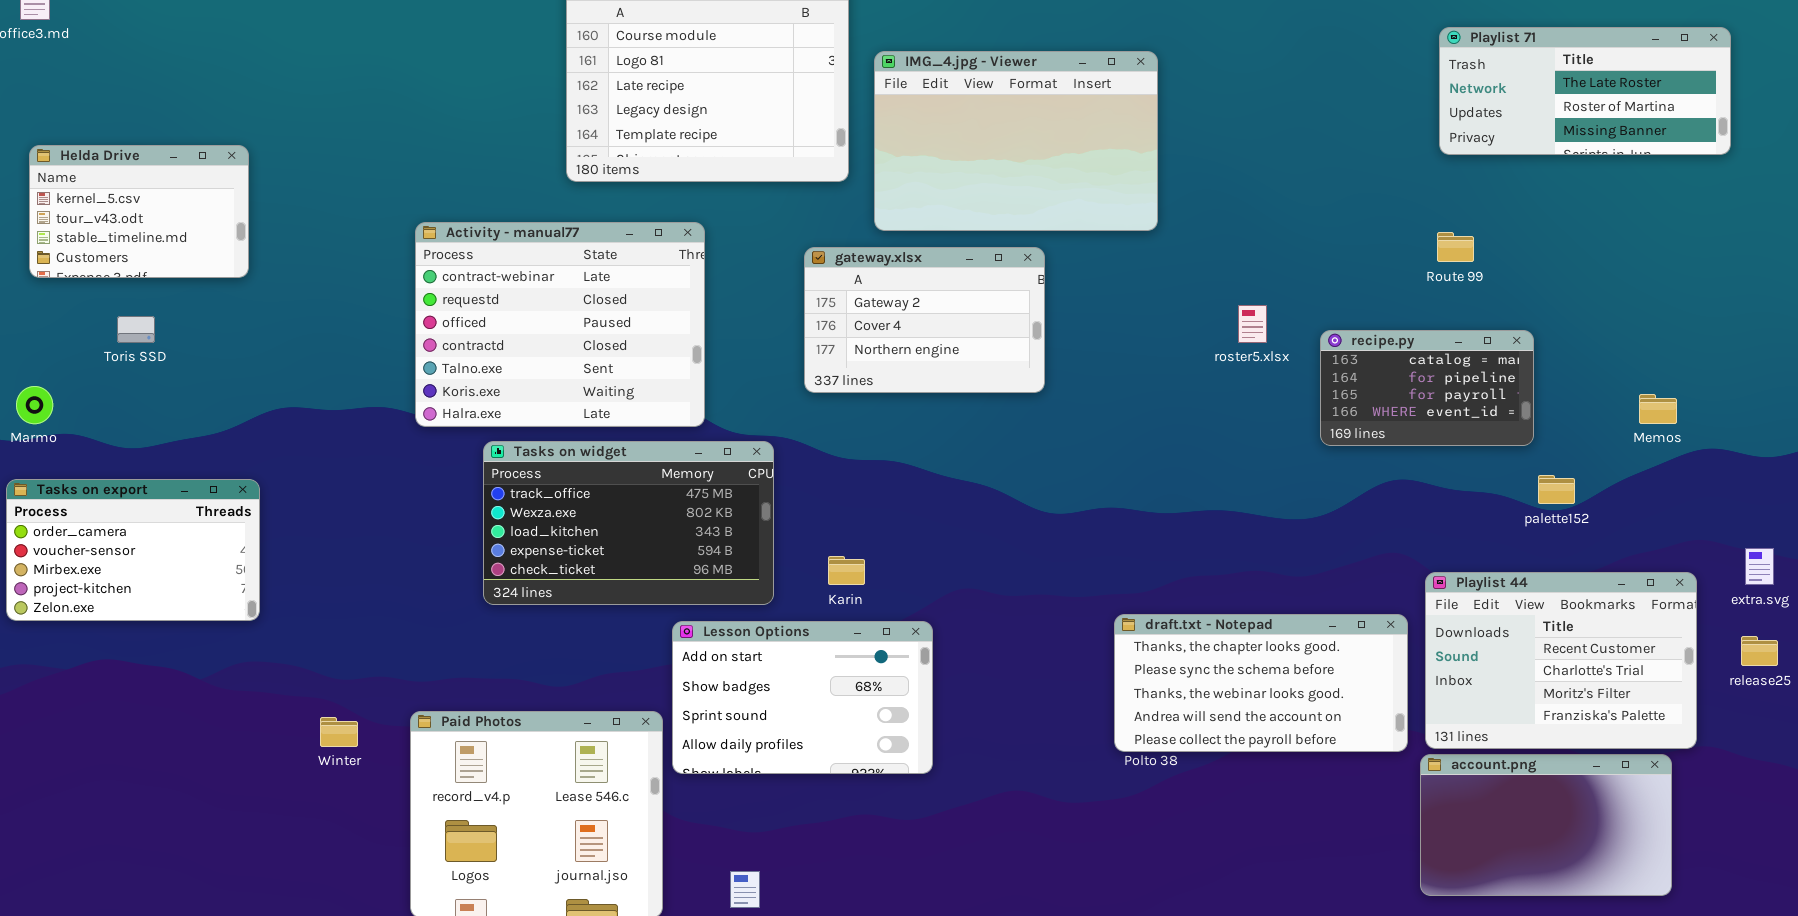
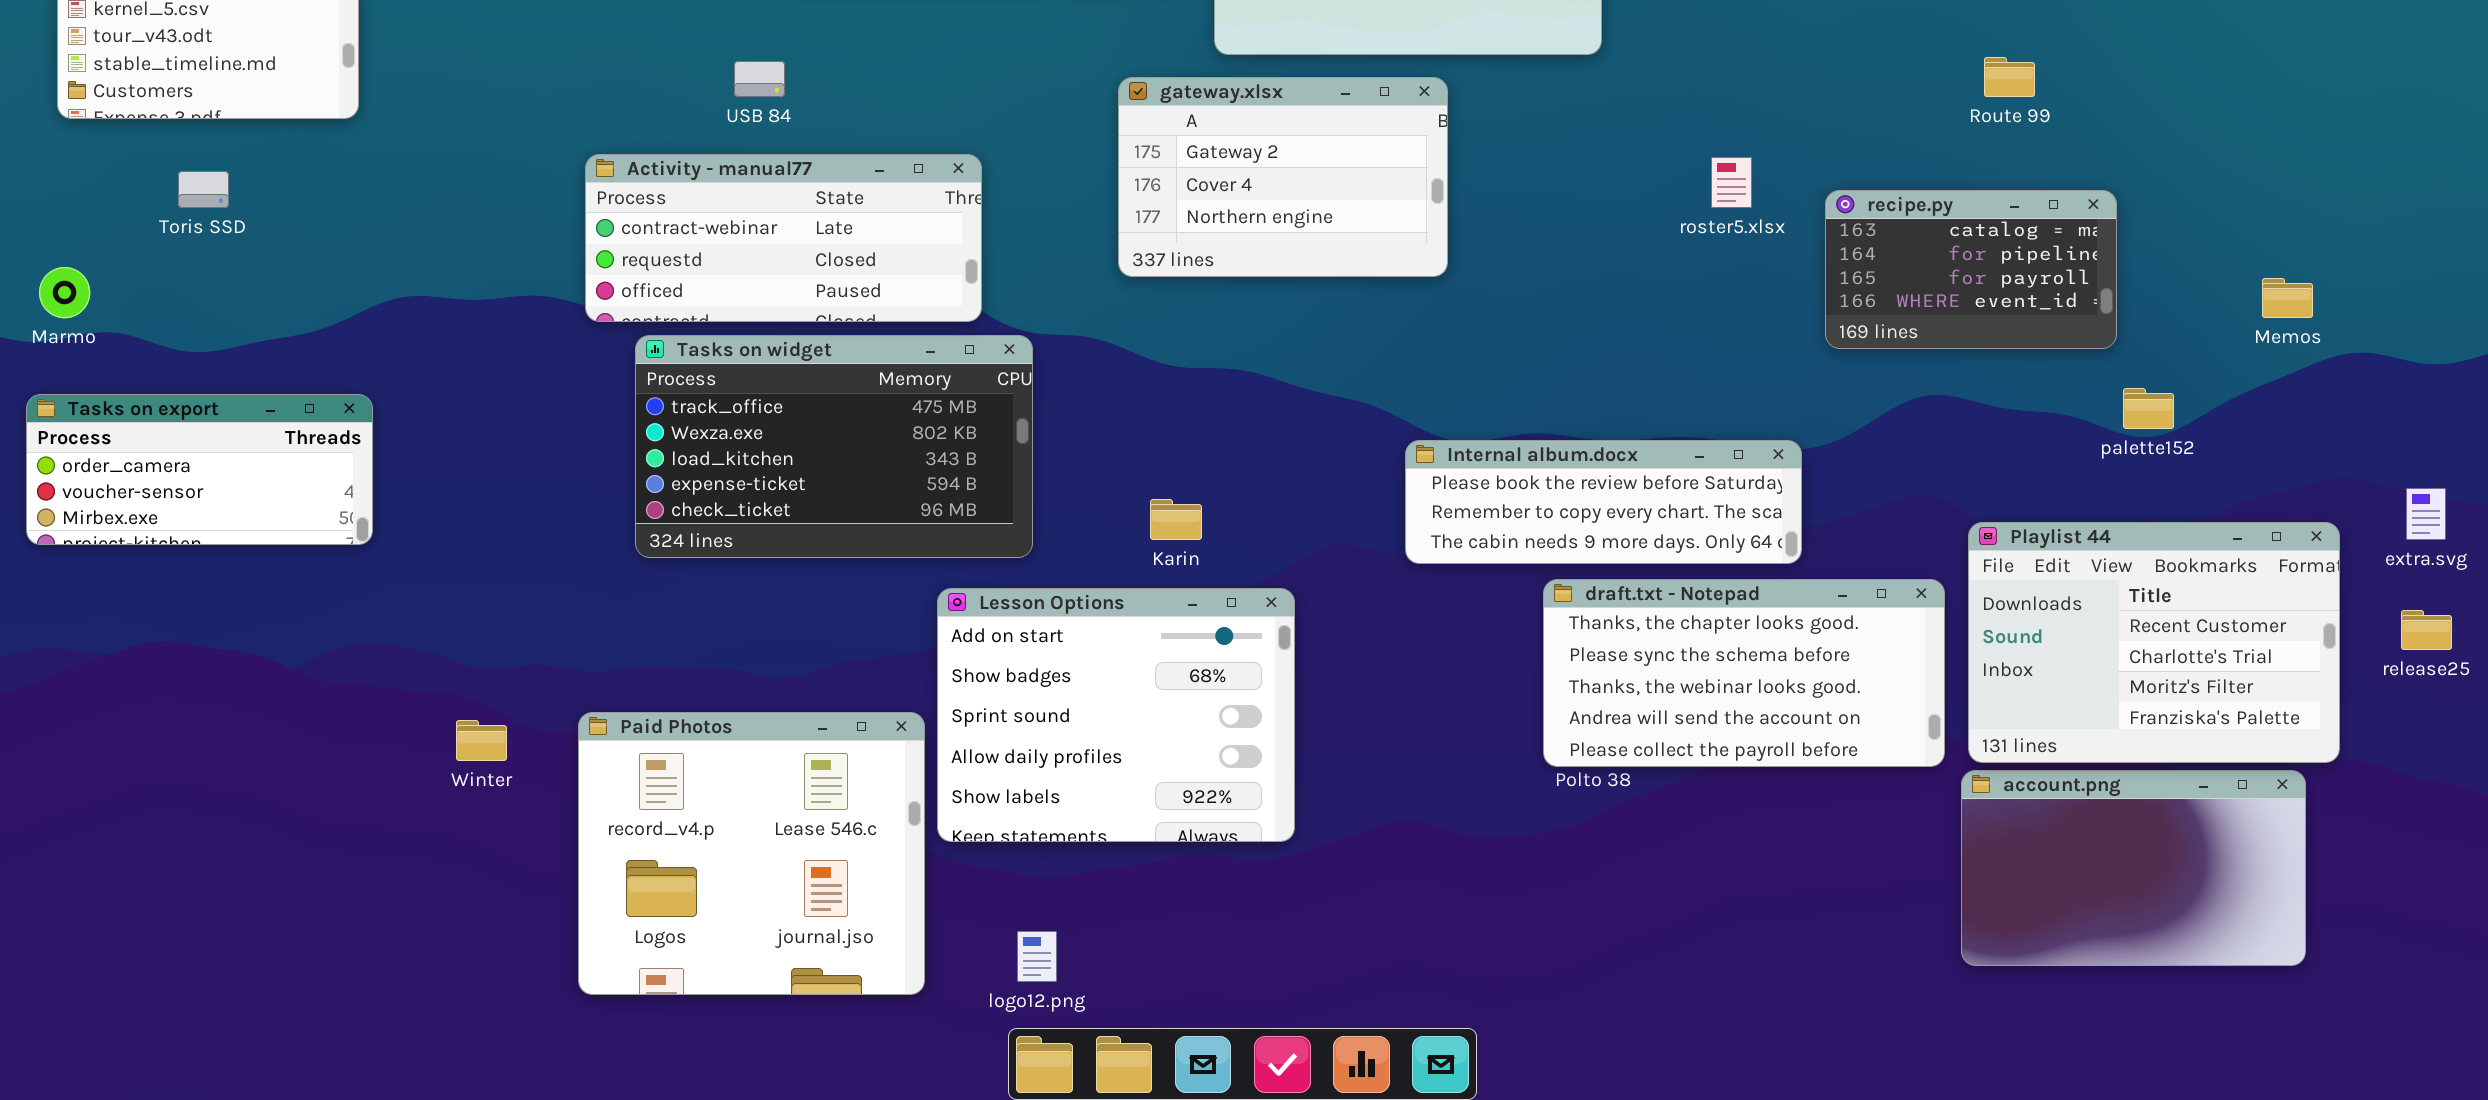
Activity - manual77: [415,222,705,427] -> [585,154,982,322], resized
Tasks on widget: [483,441,774,605] -> [635,335,1033,558], moved
Tasks on export: [6,479,260,621] -> [26,394,373,545], resized
Internal album.docx: none -> [1405,440,1802,564], opened
Lesson Options: [672,621,933,774] -> [937,588,1295,842], resized

